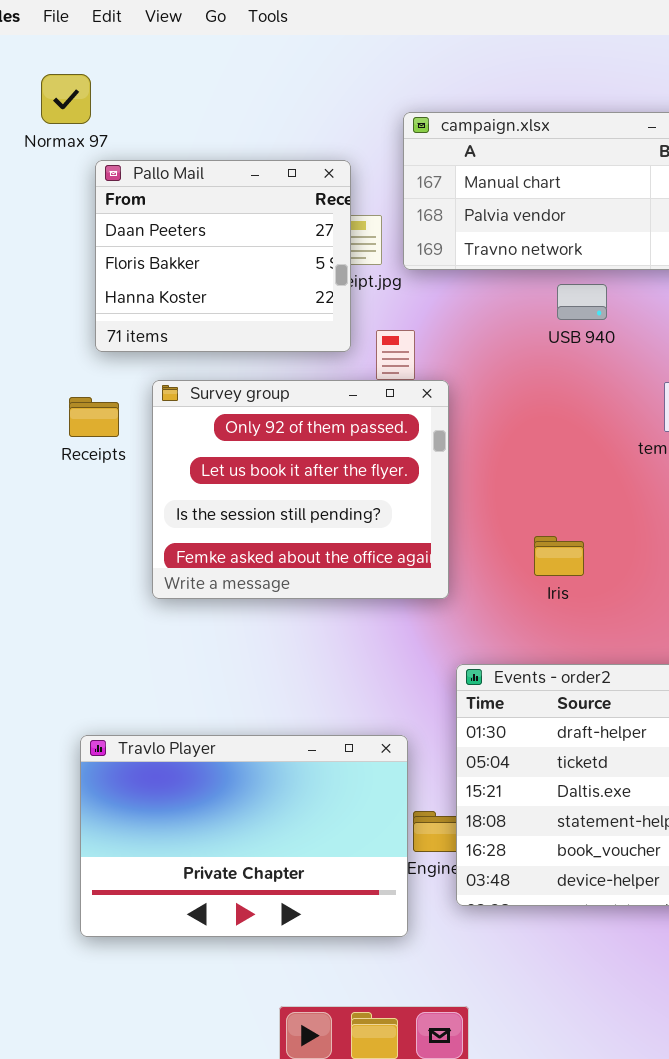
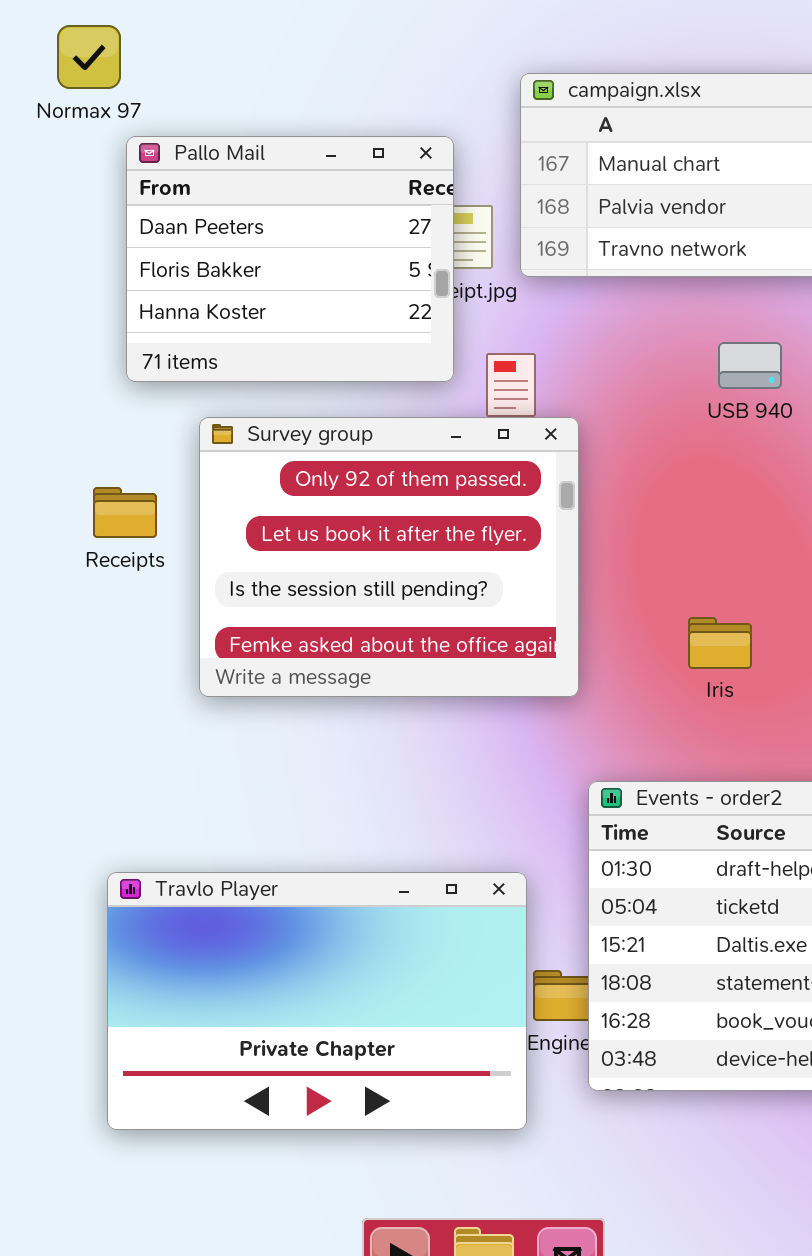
USB 940: [557,284,607,320] -> [718,342,782,389], moved
Receipts: [69,397,119,437] -> [93,487,157,538], moved

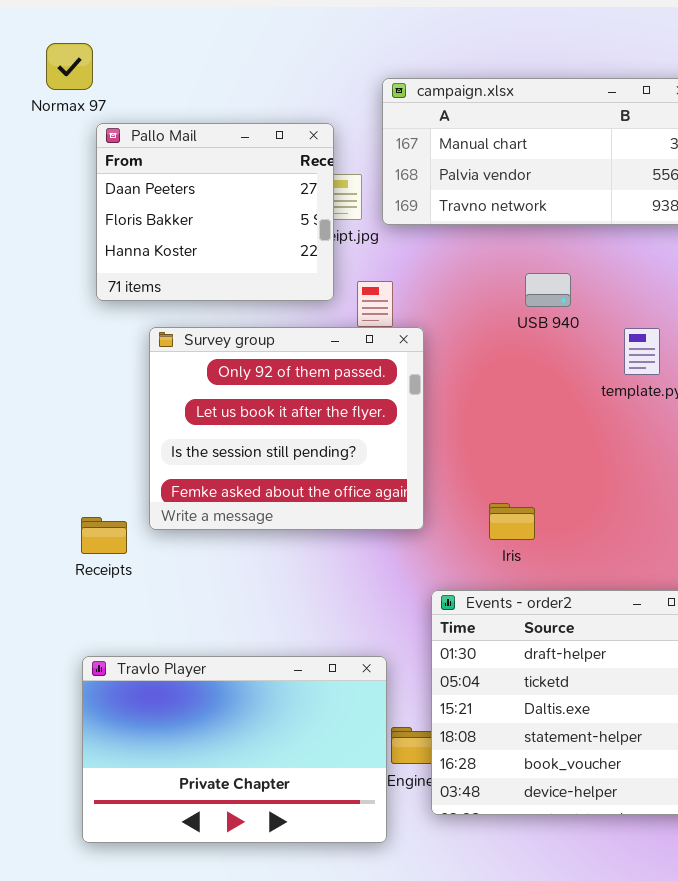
Receipts: [93,487,157,538] -> [81,517,127,554], moved
Iris: [688,617,752,669] -> [489,503,535,540], moved

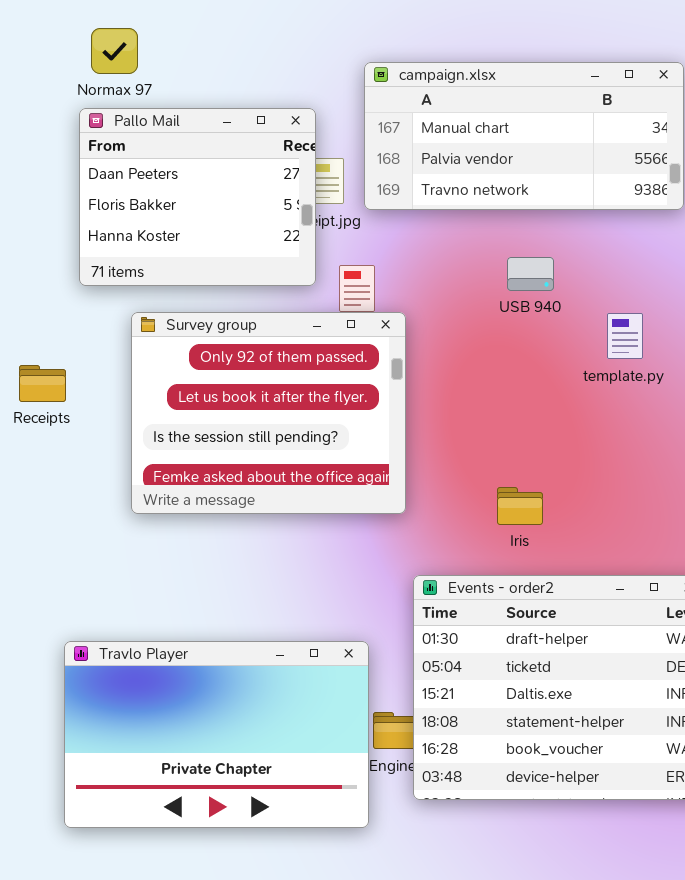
Normax 97: [46,43,93,90] -> [91,28,138,74], moved
Iris: [489,503,535,540] -> [497,487,543,525], moved
Receipts: [81,517,127,554] -> [19,365,66,402], moved

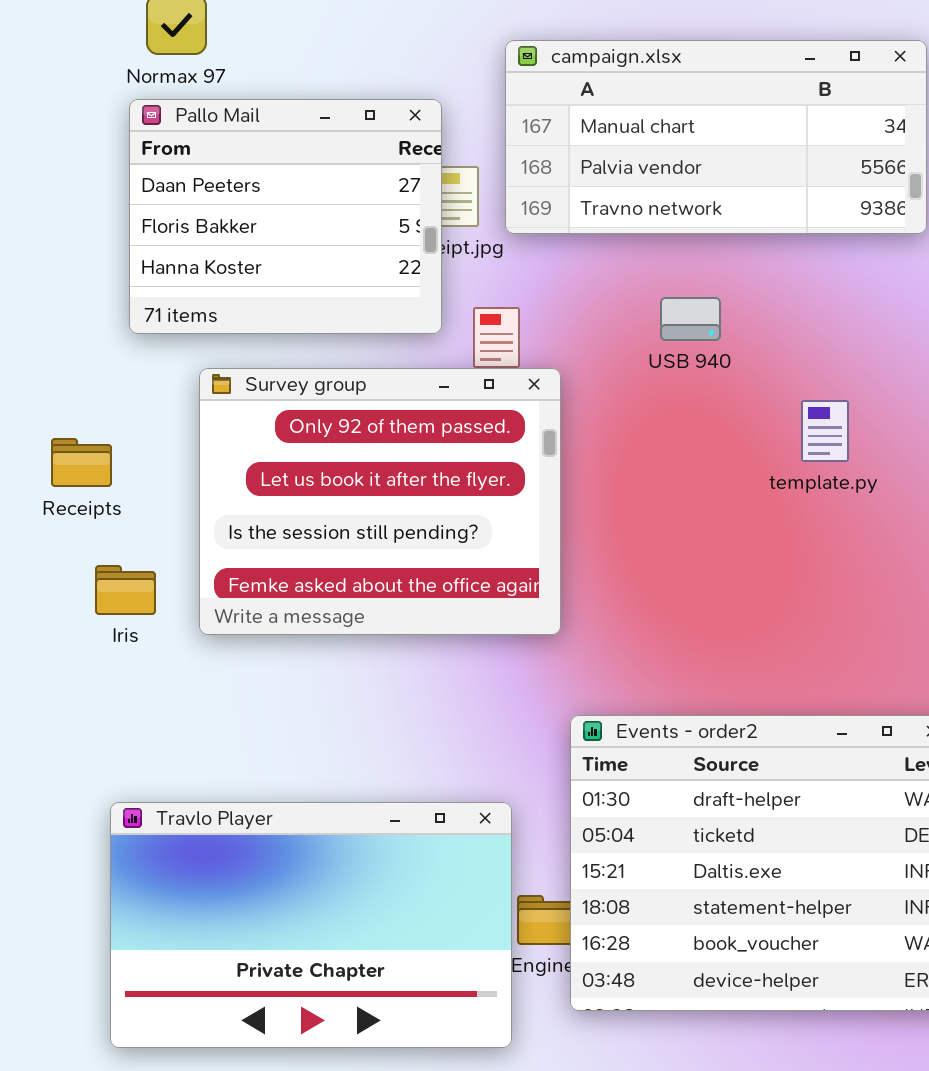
USB 940: [507,257,554,291] -> [660,297,721,341], moved
template.py: [607,313,643,359] -> [801,400,849,462], moved
Iris: [497,487,543,525] -> [95,565,156,615], moved

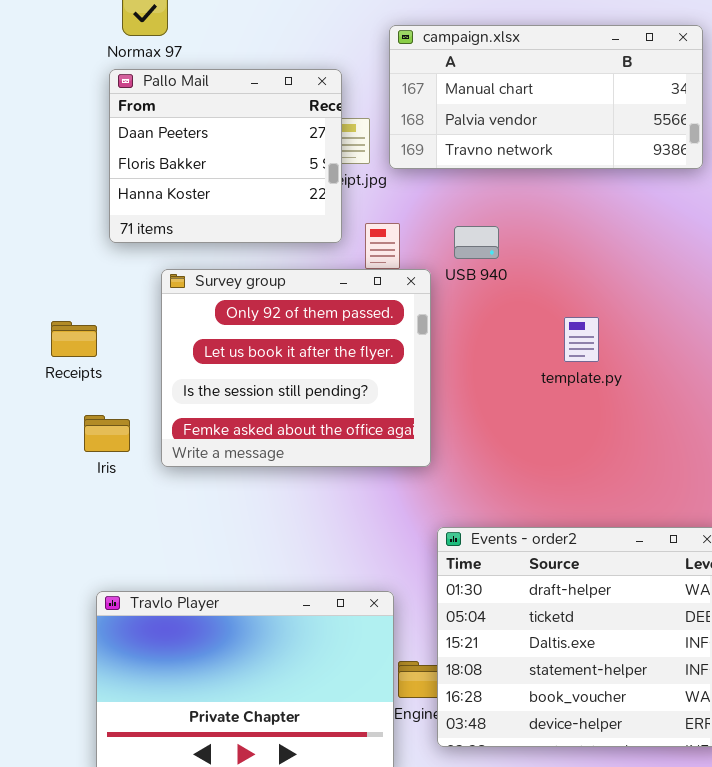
USB 940: [660,297,721,341] -> [454,226,499,259], moved
template.py: [801,400,849,462] -> [564,317,599,362], moved

